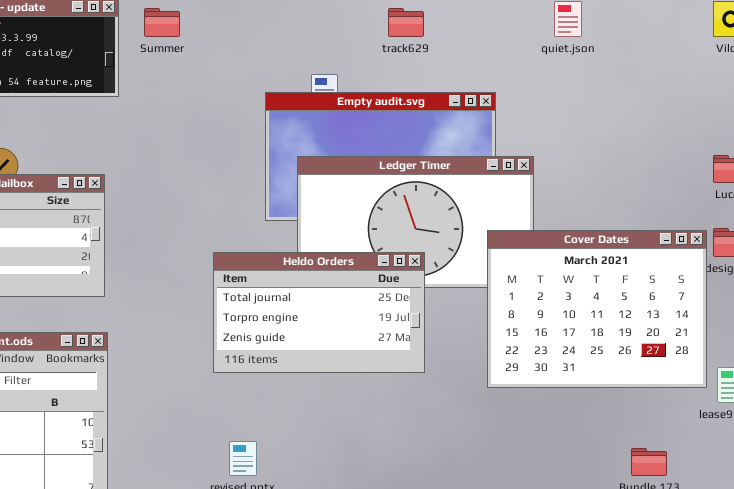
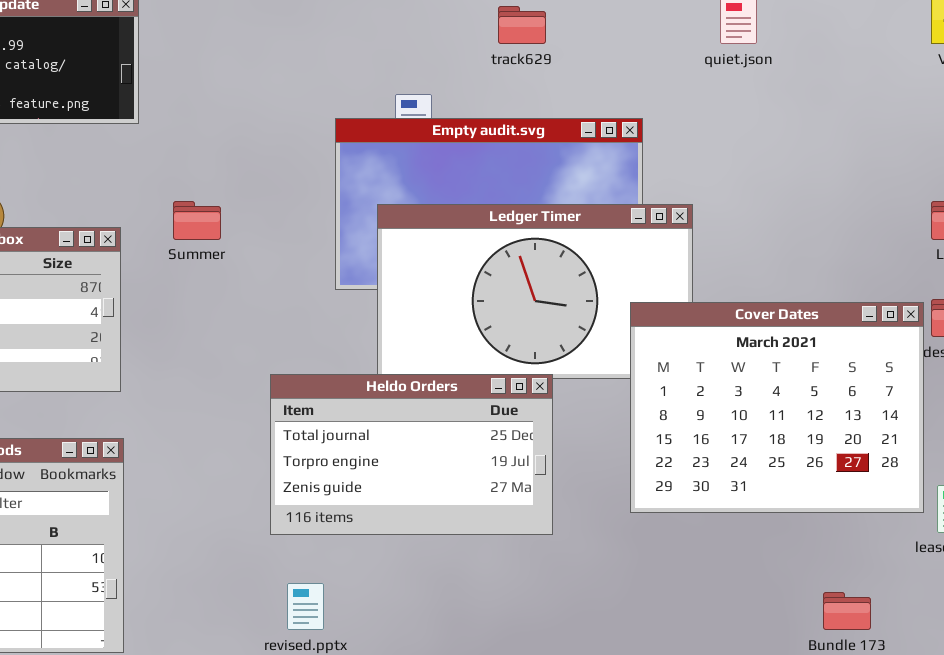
Summer: [144,8,180,37] -> [173,201,221,240], moved
Heldo Orders: [213,252,425,373] -> [270,374,553,535], moved

